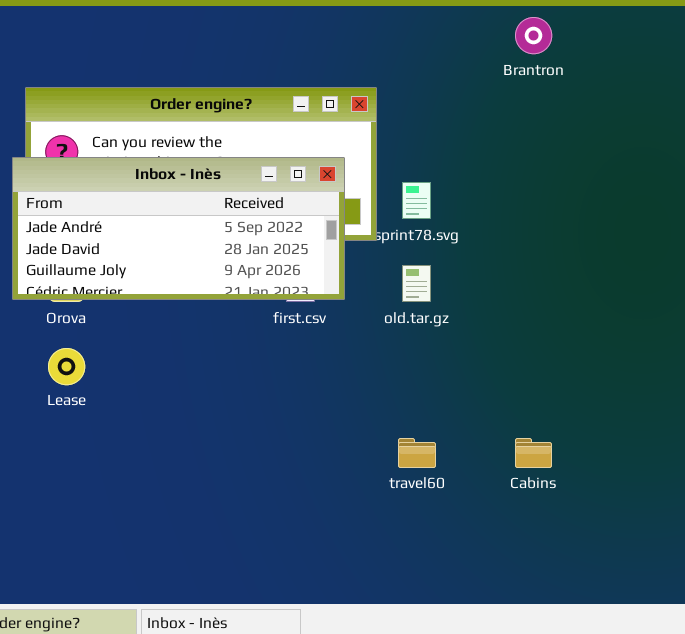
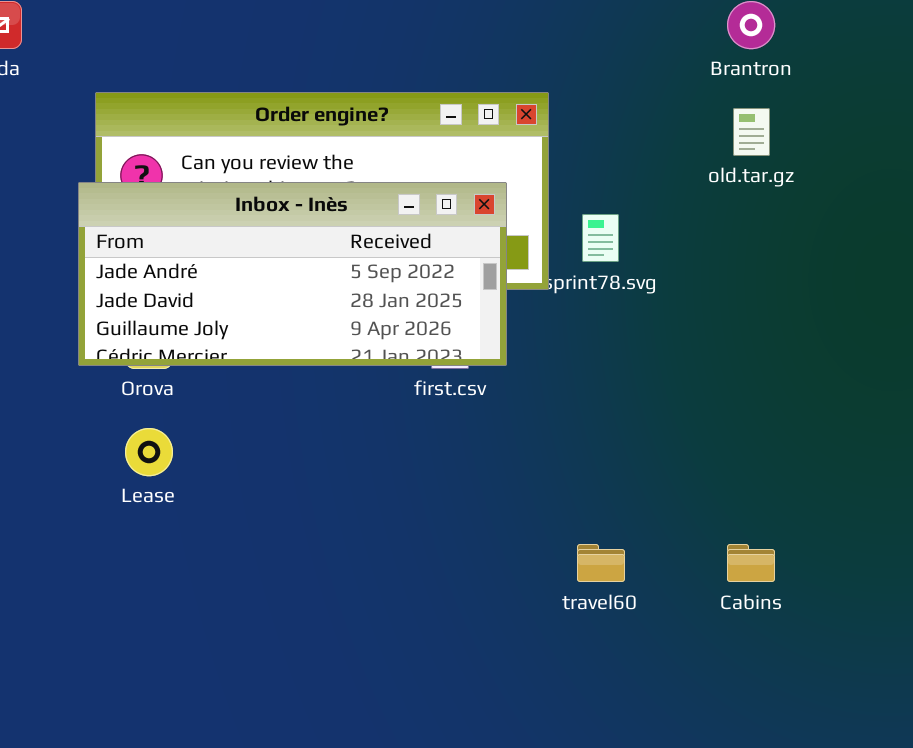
old.tar.gz: [402,265,431,302] -> [733,108,770,156], moved

